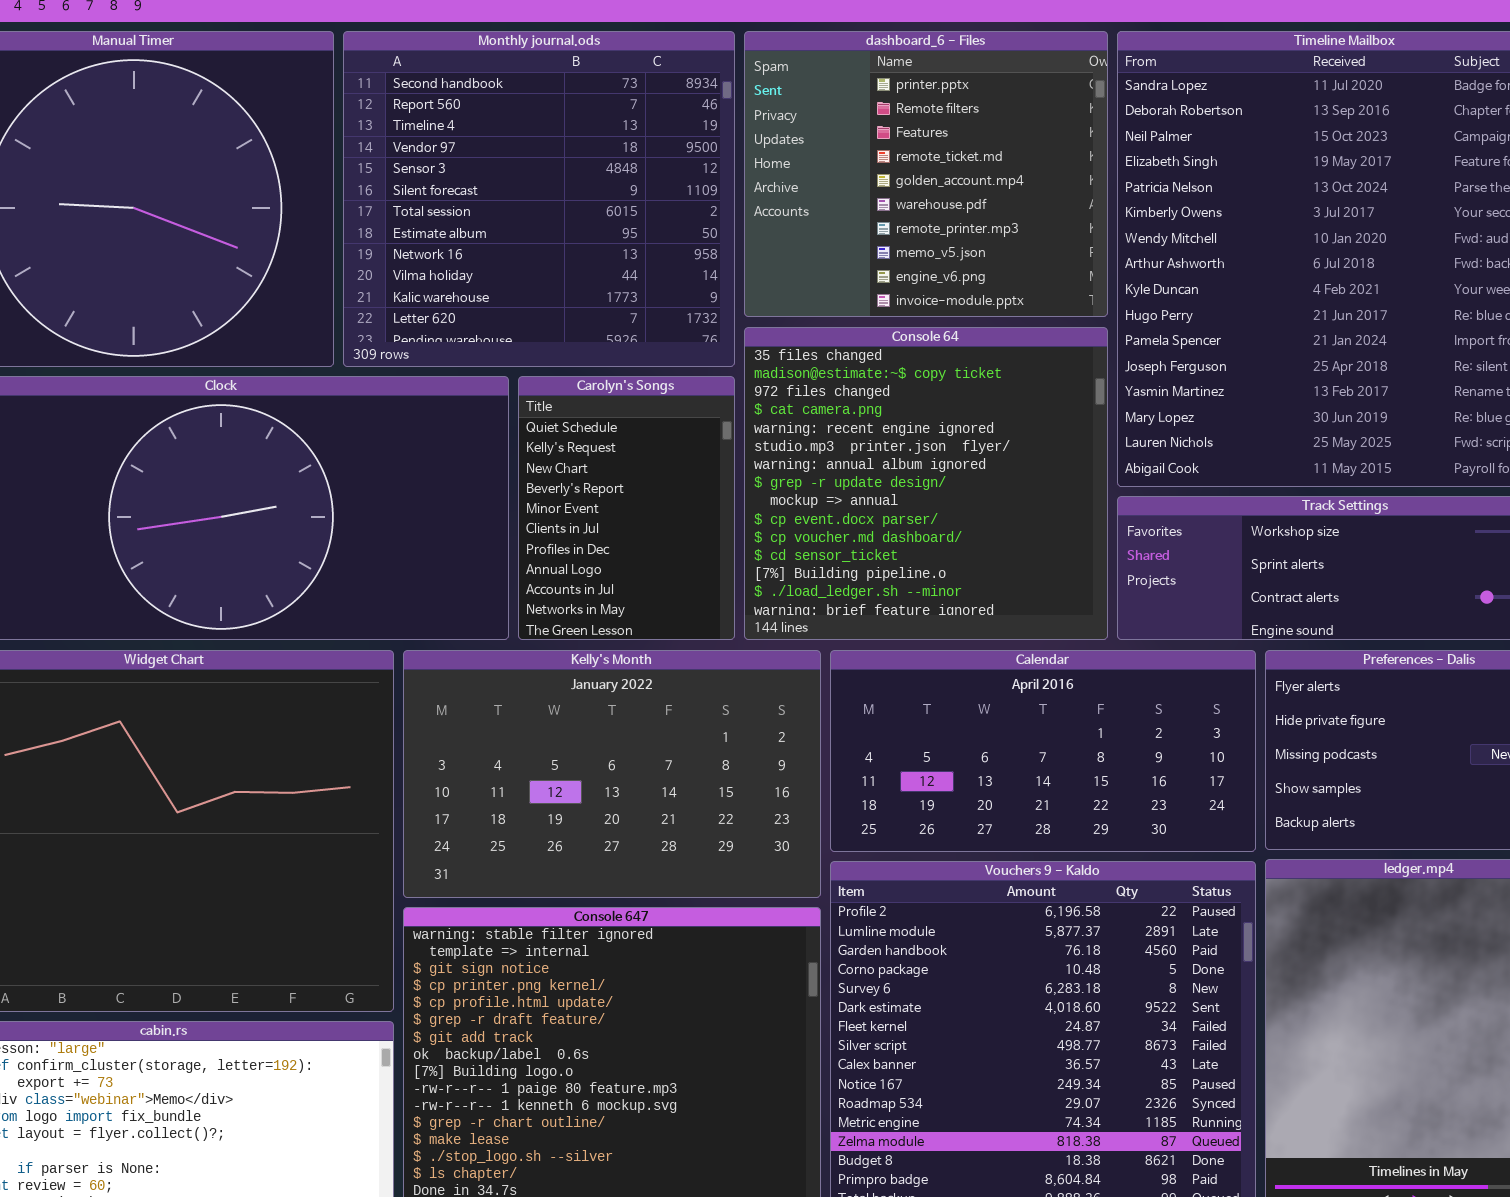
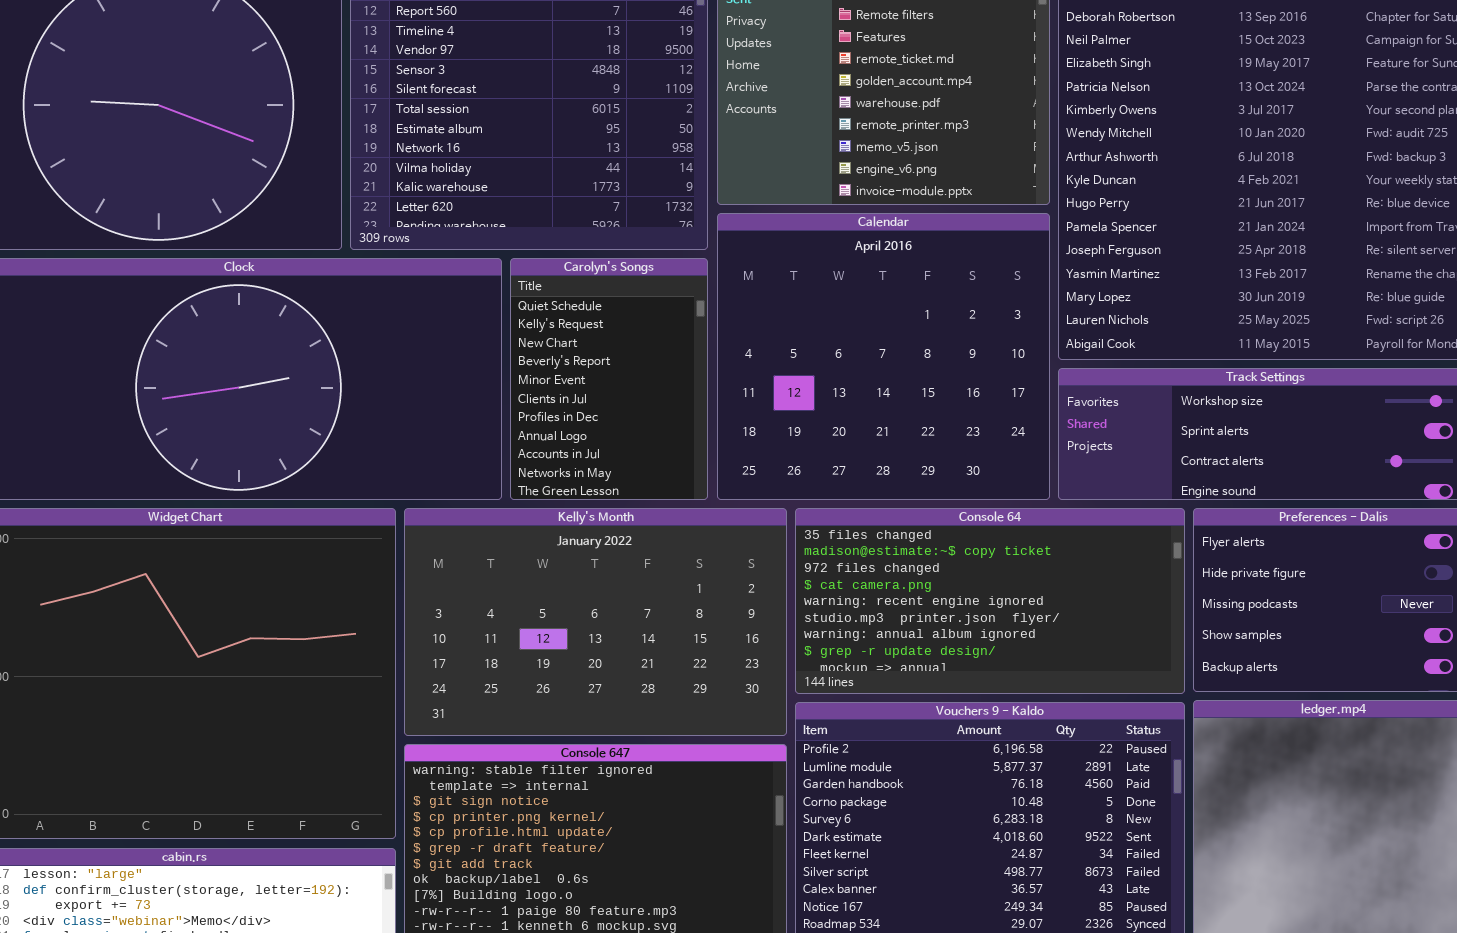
Console 64: [744,327,1108,640] -> [795,508,1185,694], moved, resized
Calendar: [830,650,1256,852] -> [717,213,1050,500], moved, resized

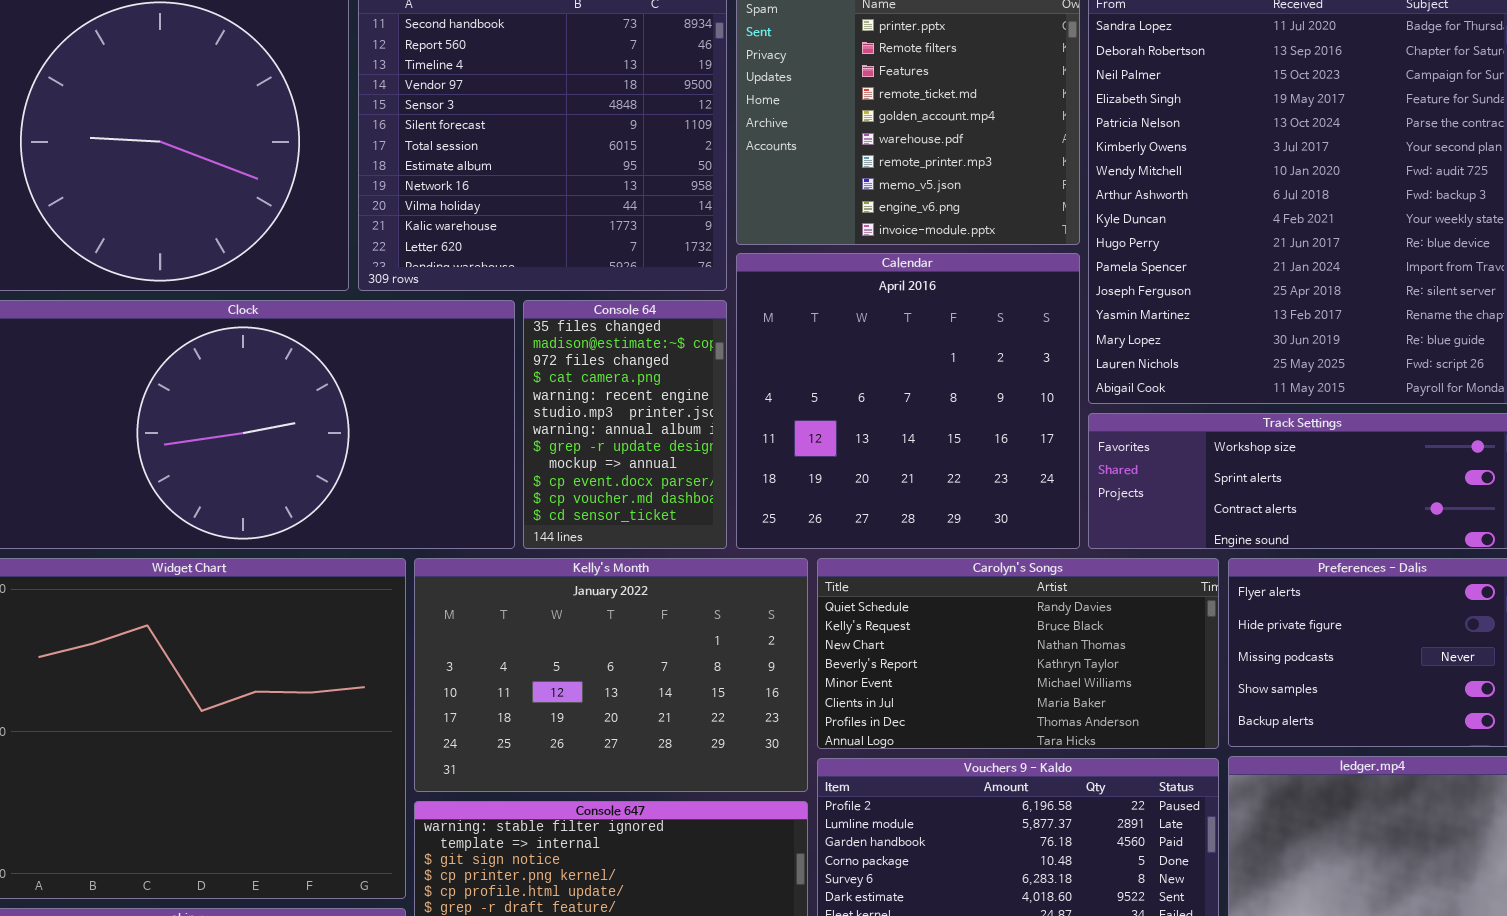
Carolyn's Songs: [510,258,708,500] -> [817,558,1219,749], moved, resized
Console 64: [795,508,1185,694] -> [523,300,727,549], moved, resized

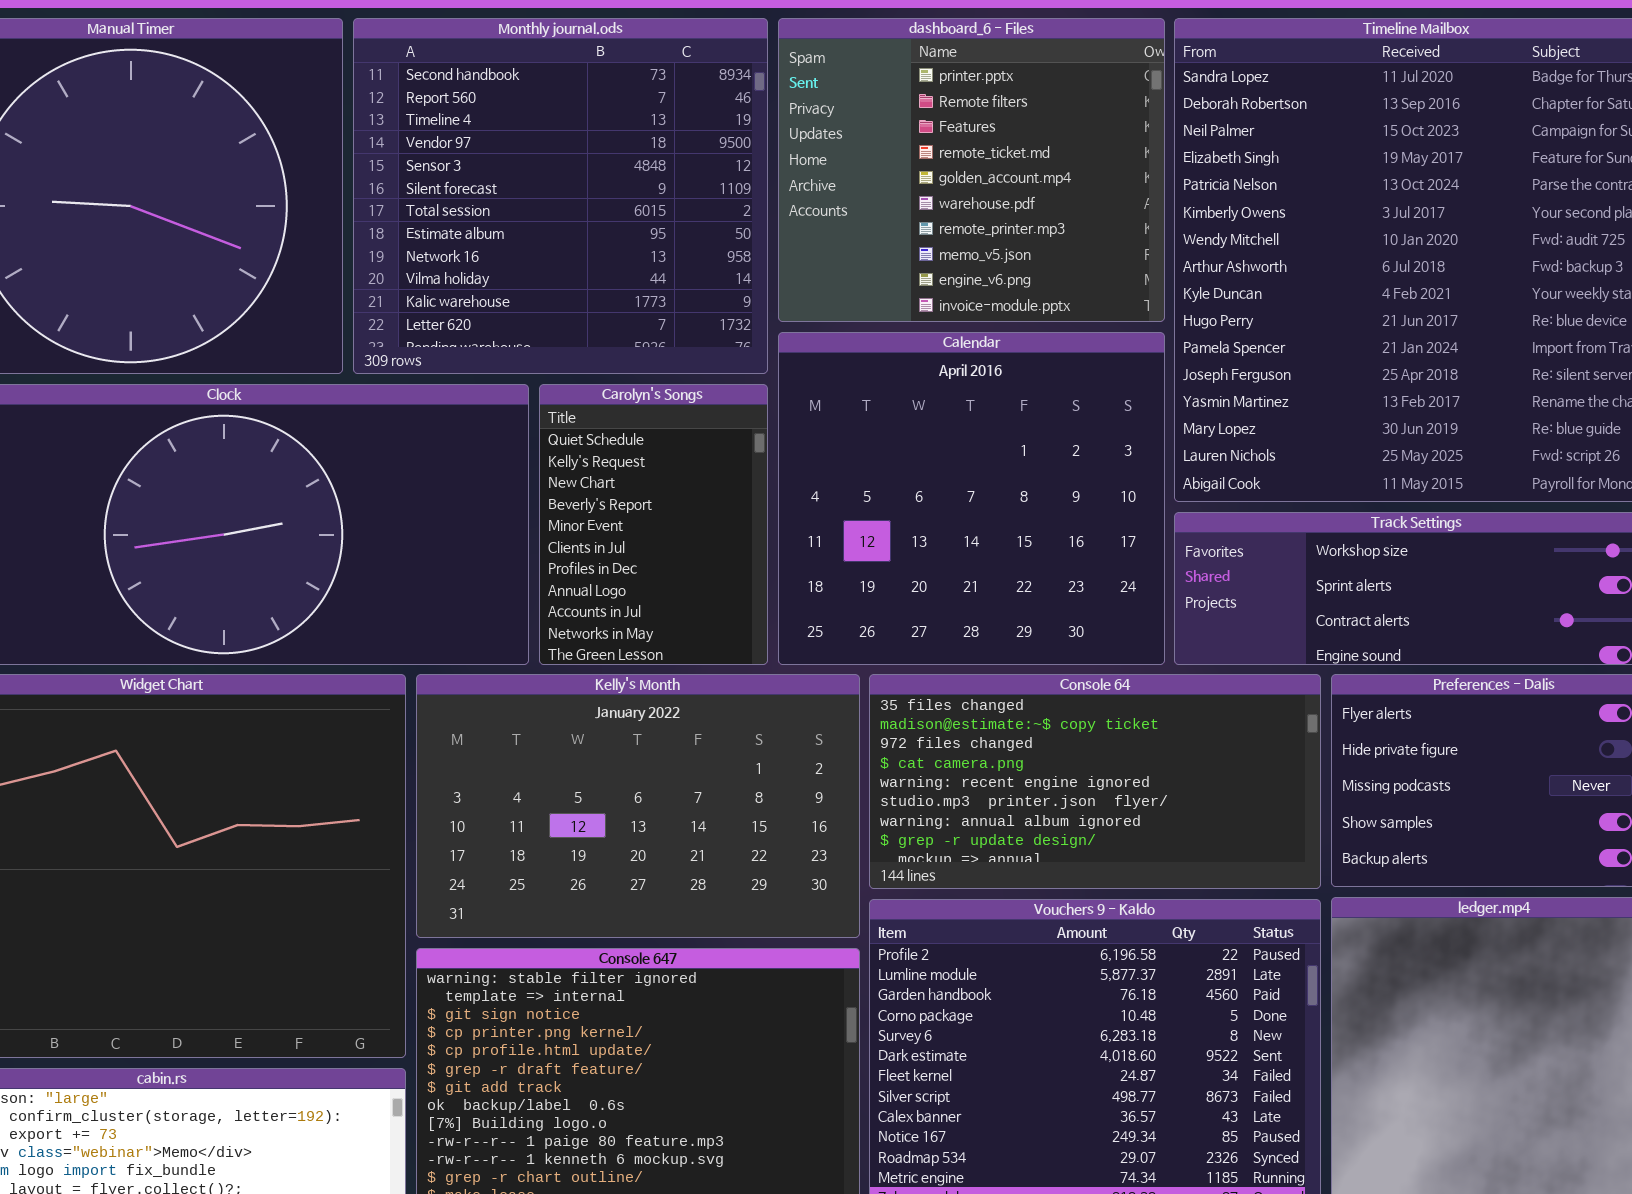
Console 64: [523,300,727,549] -> [869,674,1321,889], moved, resized
Carolyn's Songs: [817,558,1219,749] -> [539,384,768,665], moved, resized

